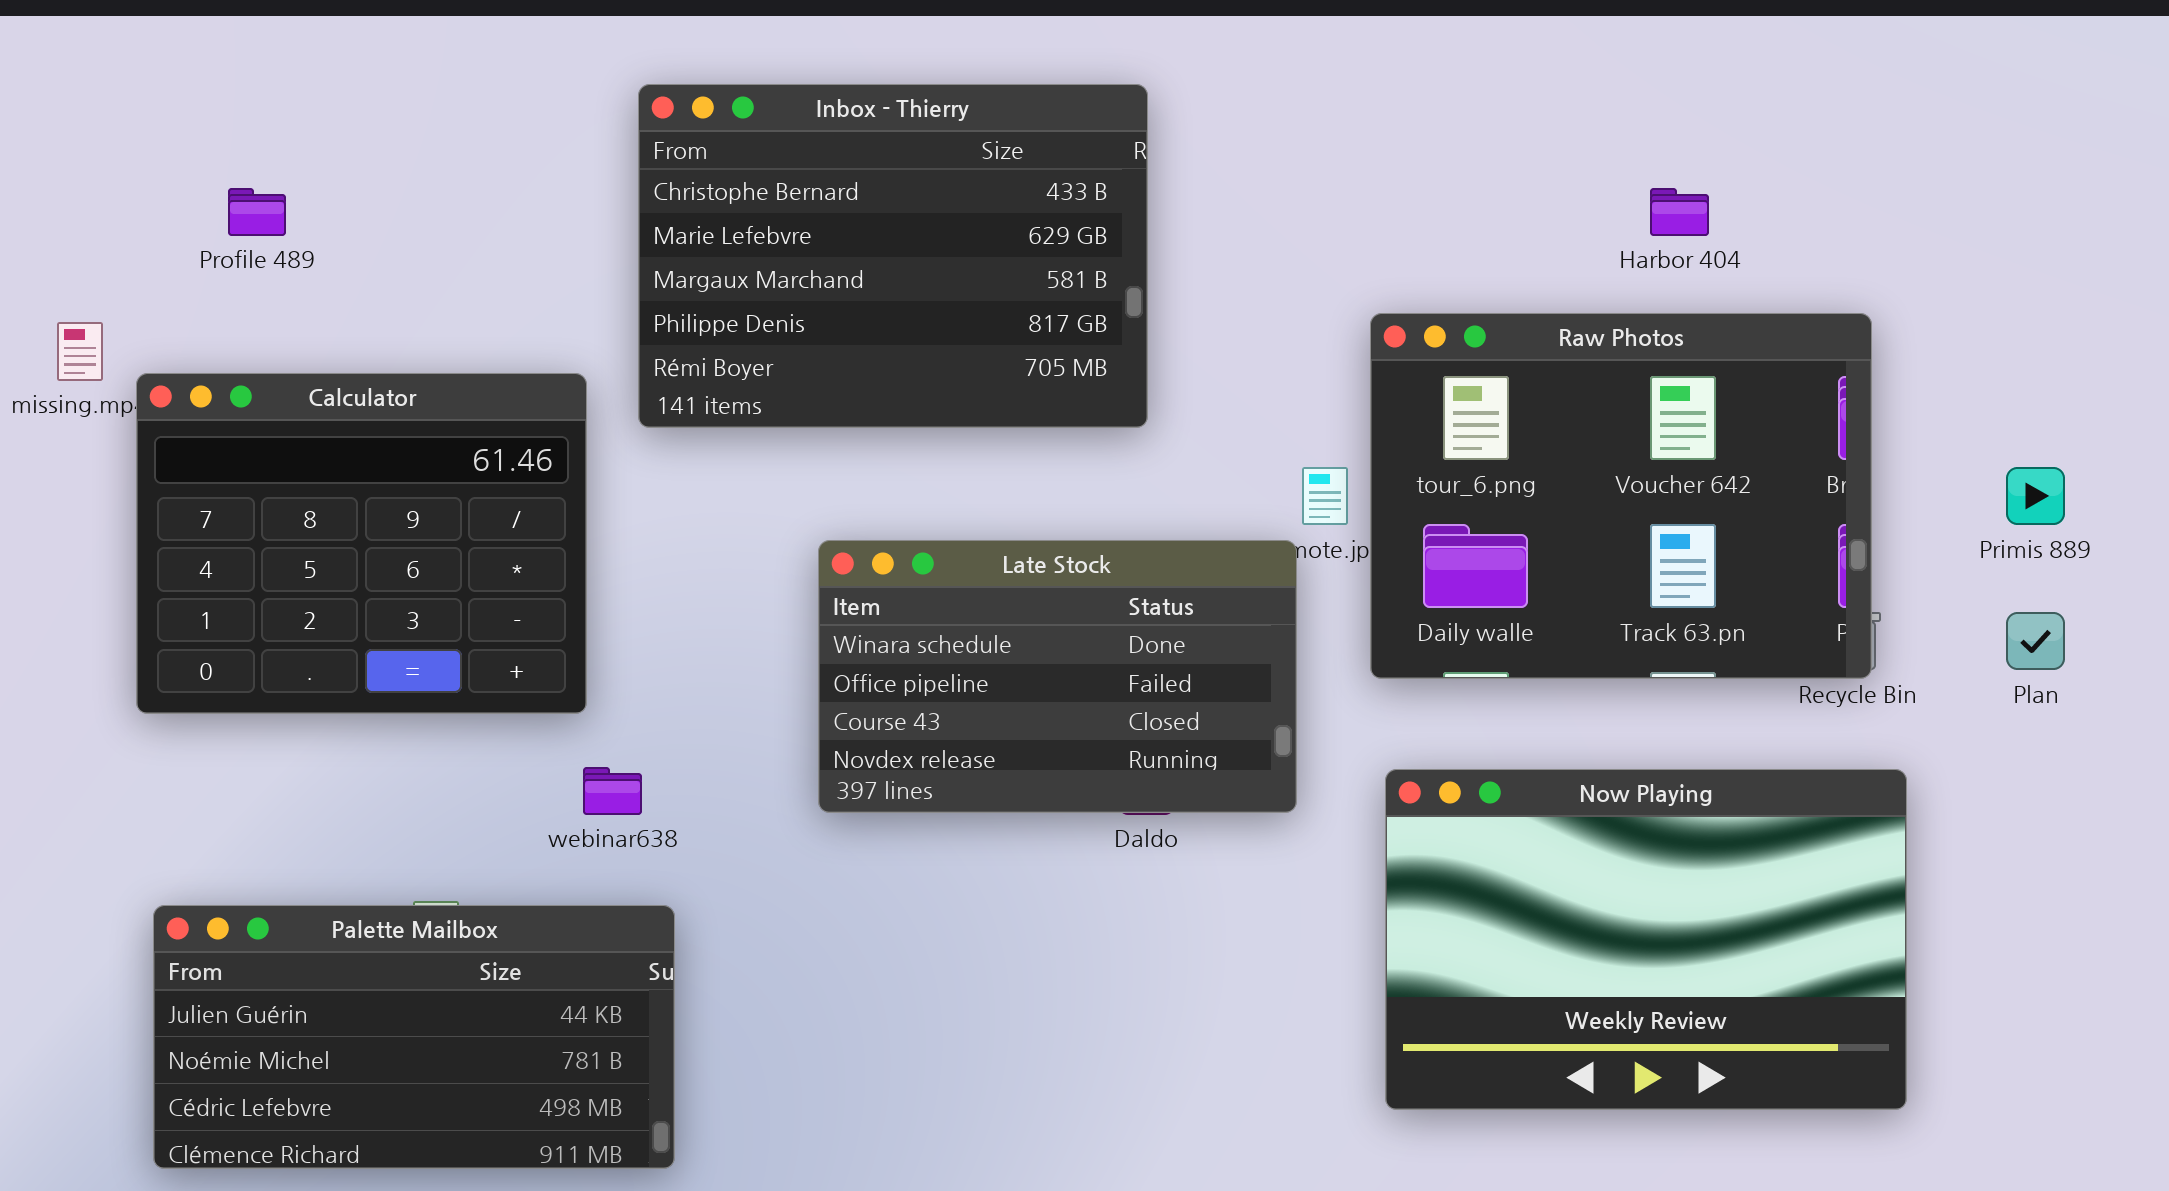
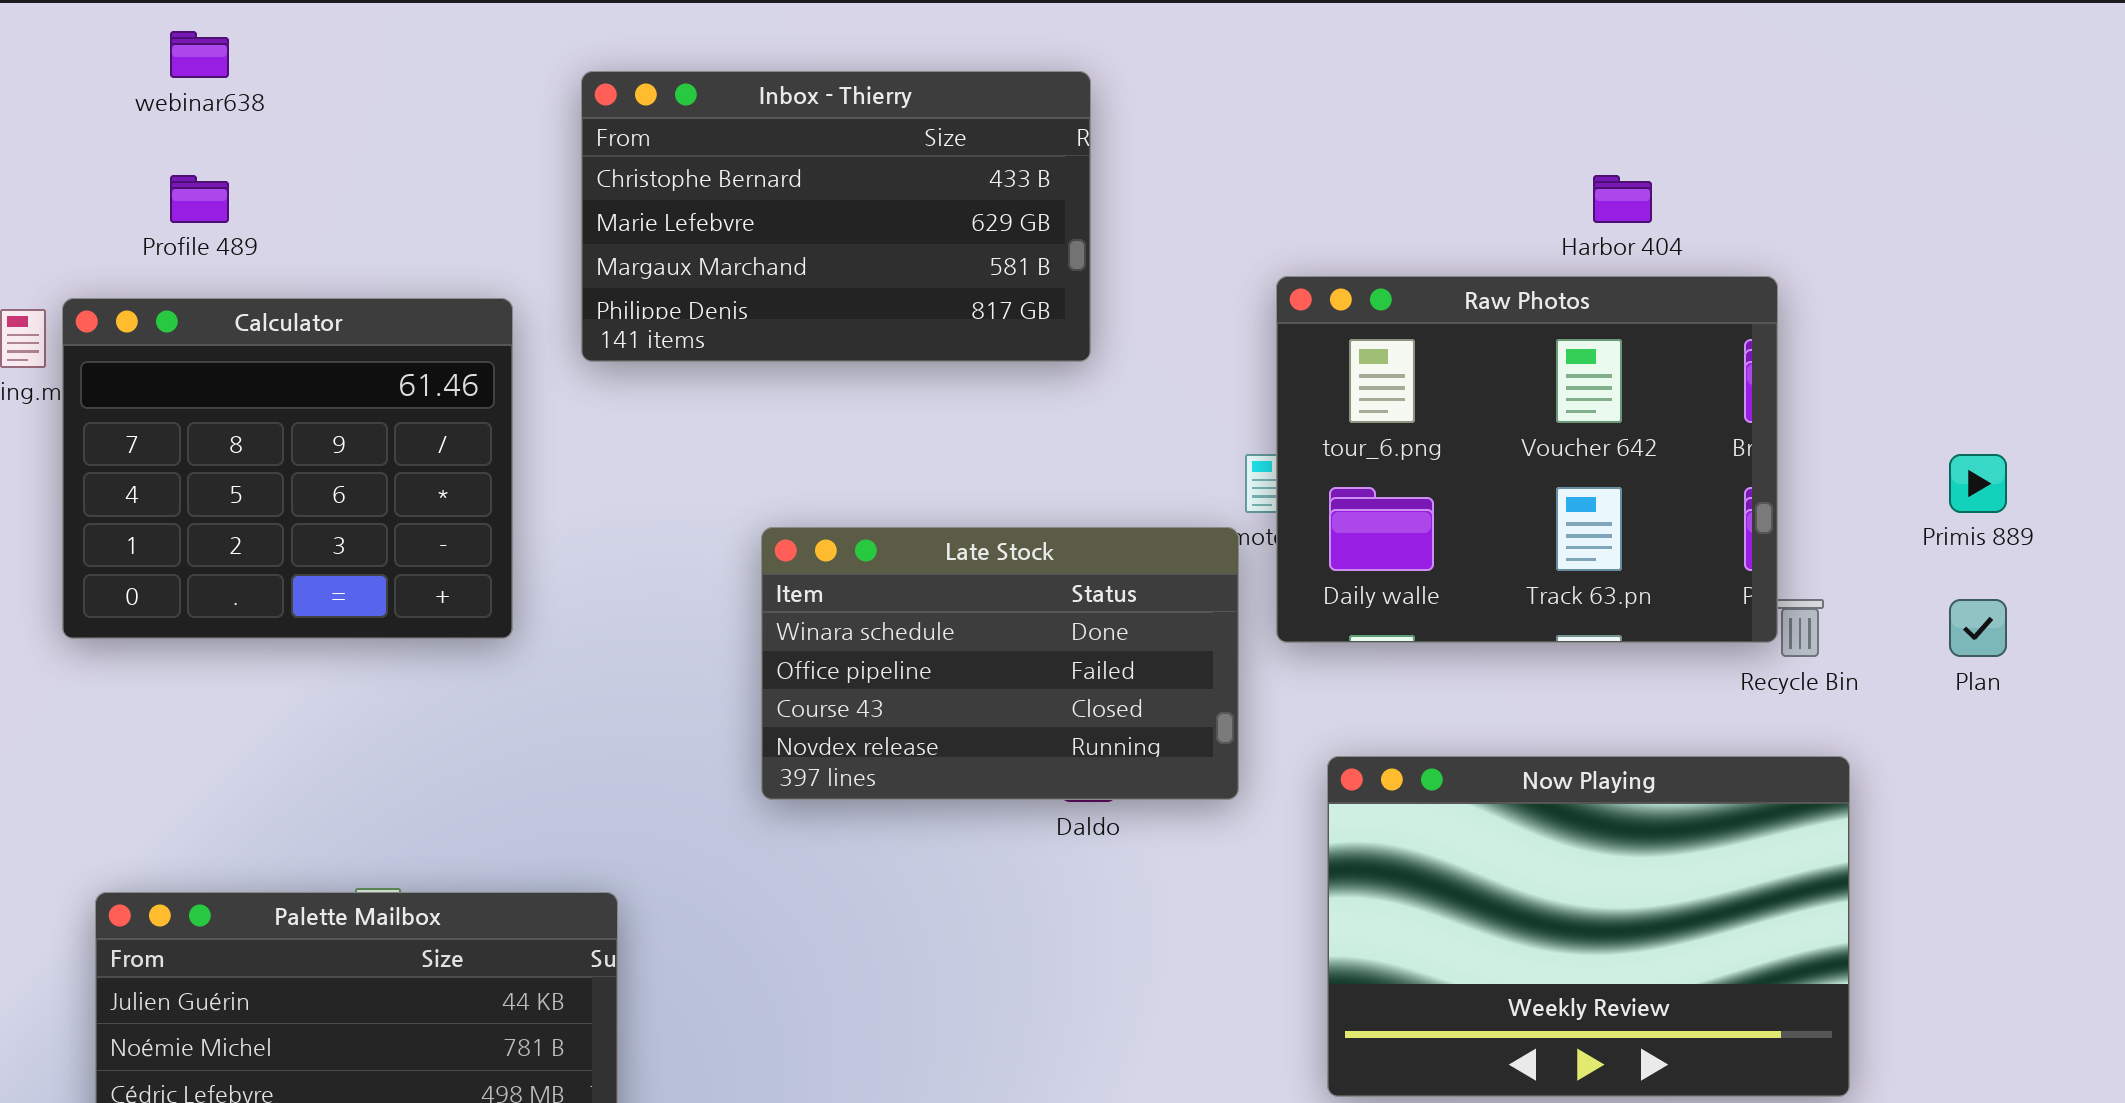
Inbox - Thierry: [638,84,1148,428] -> [581,71,1091,362], resized
Raw Photos: [1370,313,1872,679] -> [1276,276,1778,643], moved
Calculator: [136,373,587,714] -> [62,298,513,639], moved
webinar638: [583,767,642,815] -> [170,31,229,78], moved

